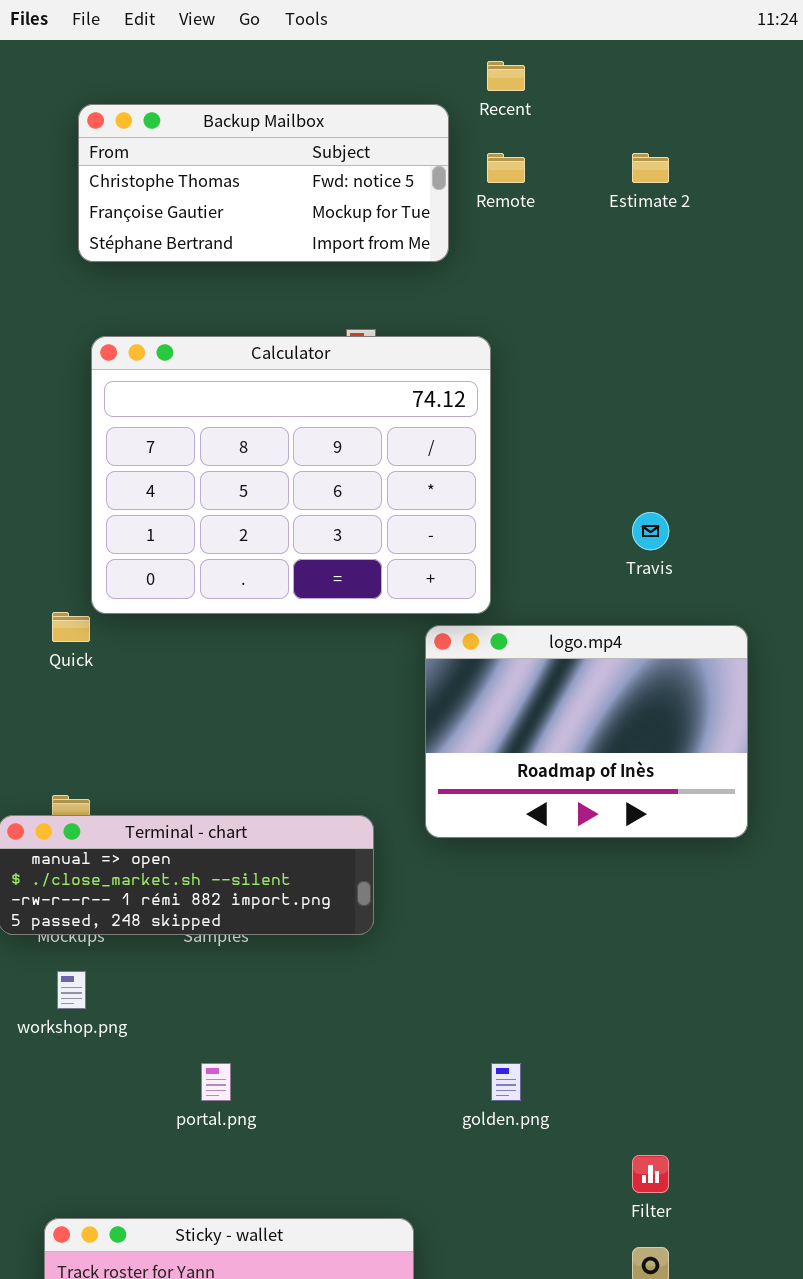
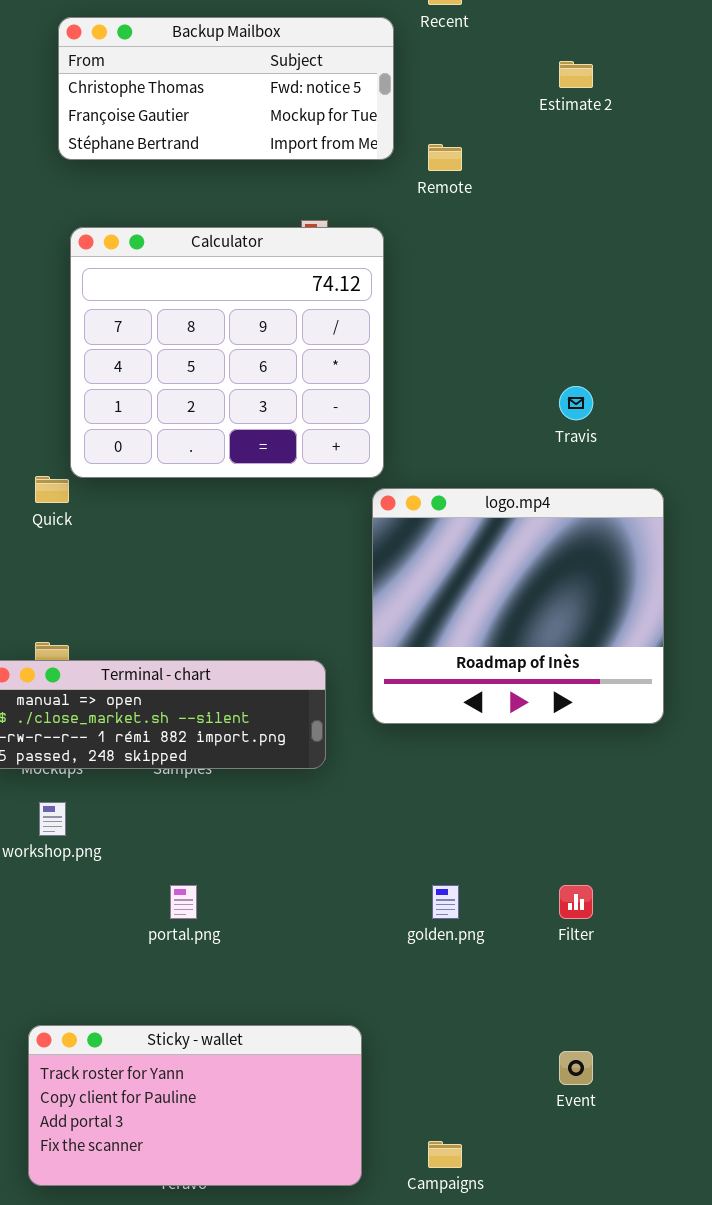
Remote: [487,153,525,183] -> [428,144,462,171], moved
Calculator: [91,336,491,614] -> [70,227,384,478], resized
logo.mp4: [425,625,748,838] -> [372,488,664,724], resized
Filter: [632,1155,669,1193] -> [559,885,593,919], moved

